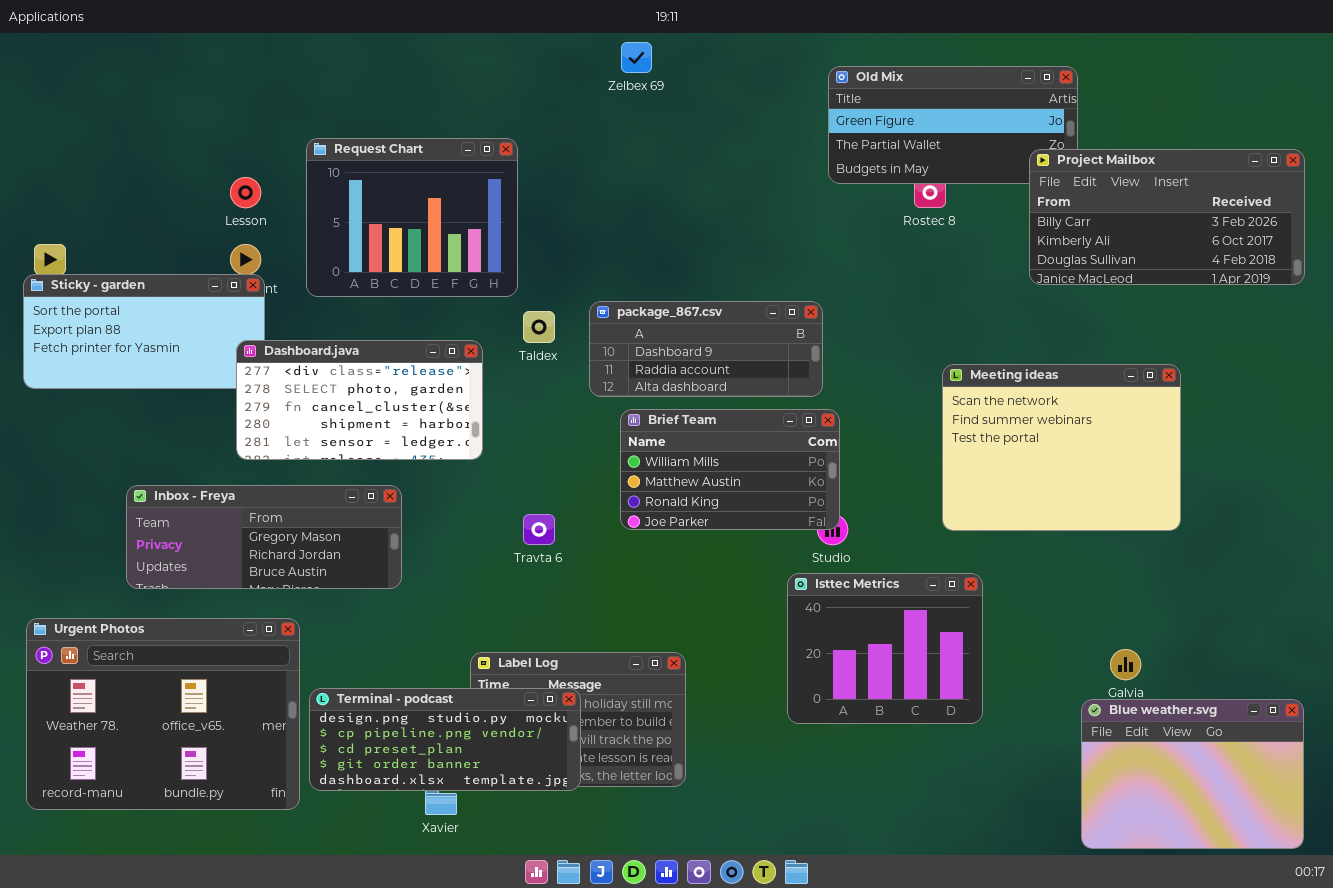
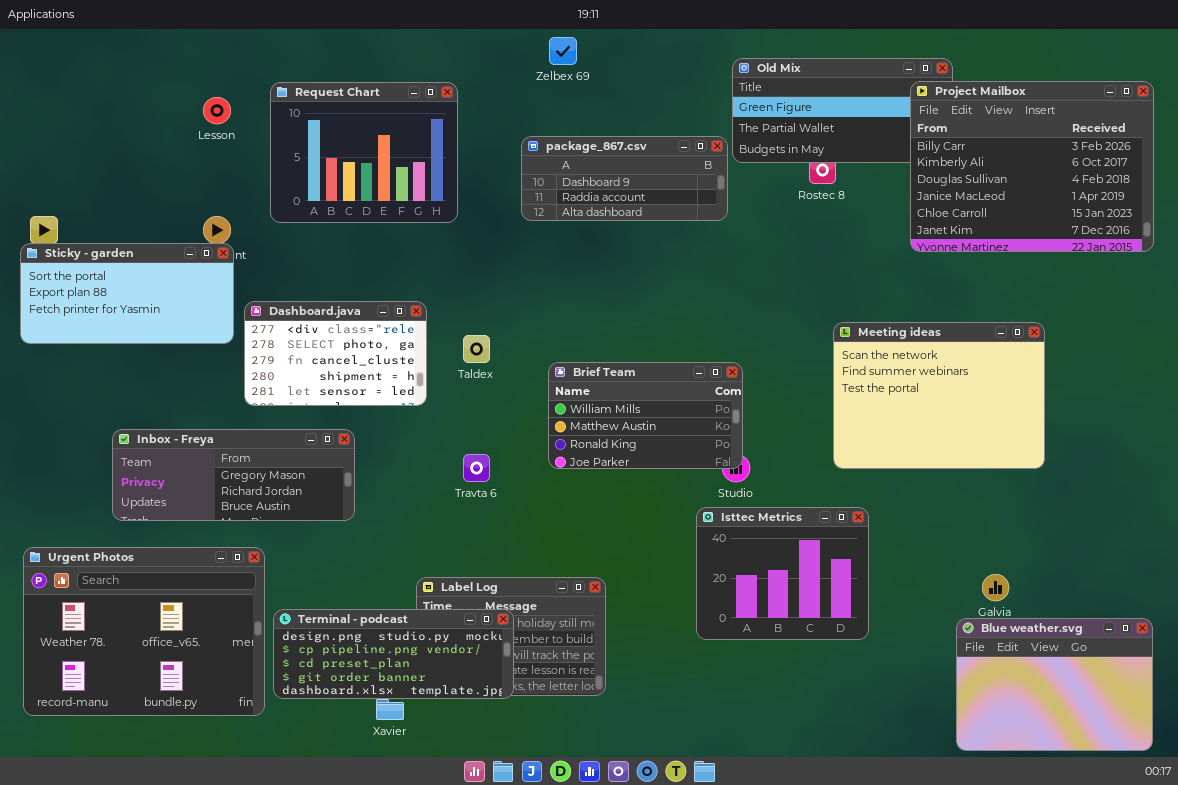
Request Chart: [306,138,518,297] -> [270,82,458,223], moved
Project Mailbox: [1029,149,1305,285] -> [910,81,1154,252], resized
Lesson: [230,177,261,208] -> [203,97,231,124], moved
package_867.csv: [589,301,823,397] -> [521,136,728,221], moved
Taldex: [523,311,555,343] -> [463,335,490,363], moved
Dashboard.java: [236,340,483,460] -> [244,301,427,406], resized

